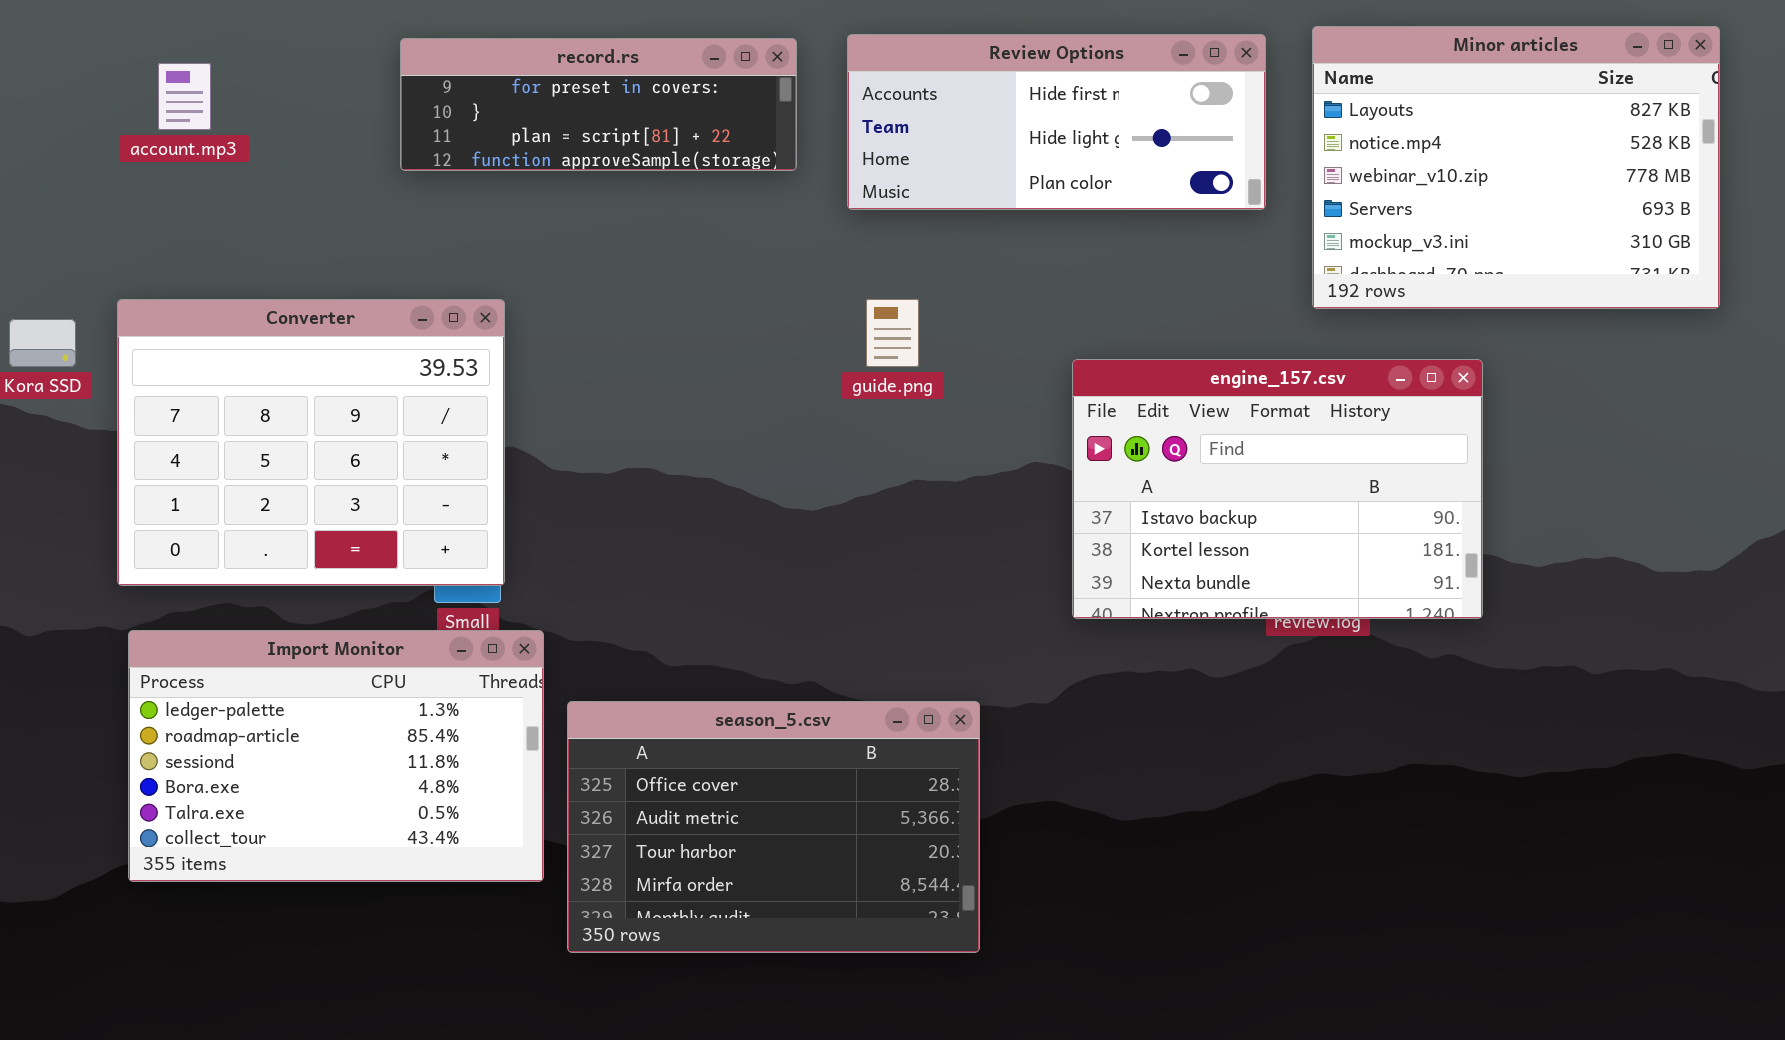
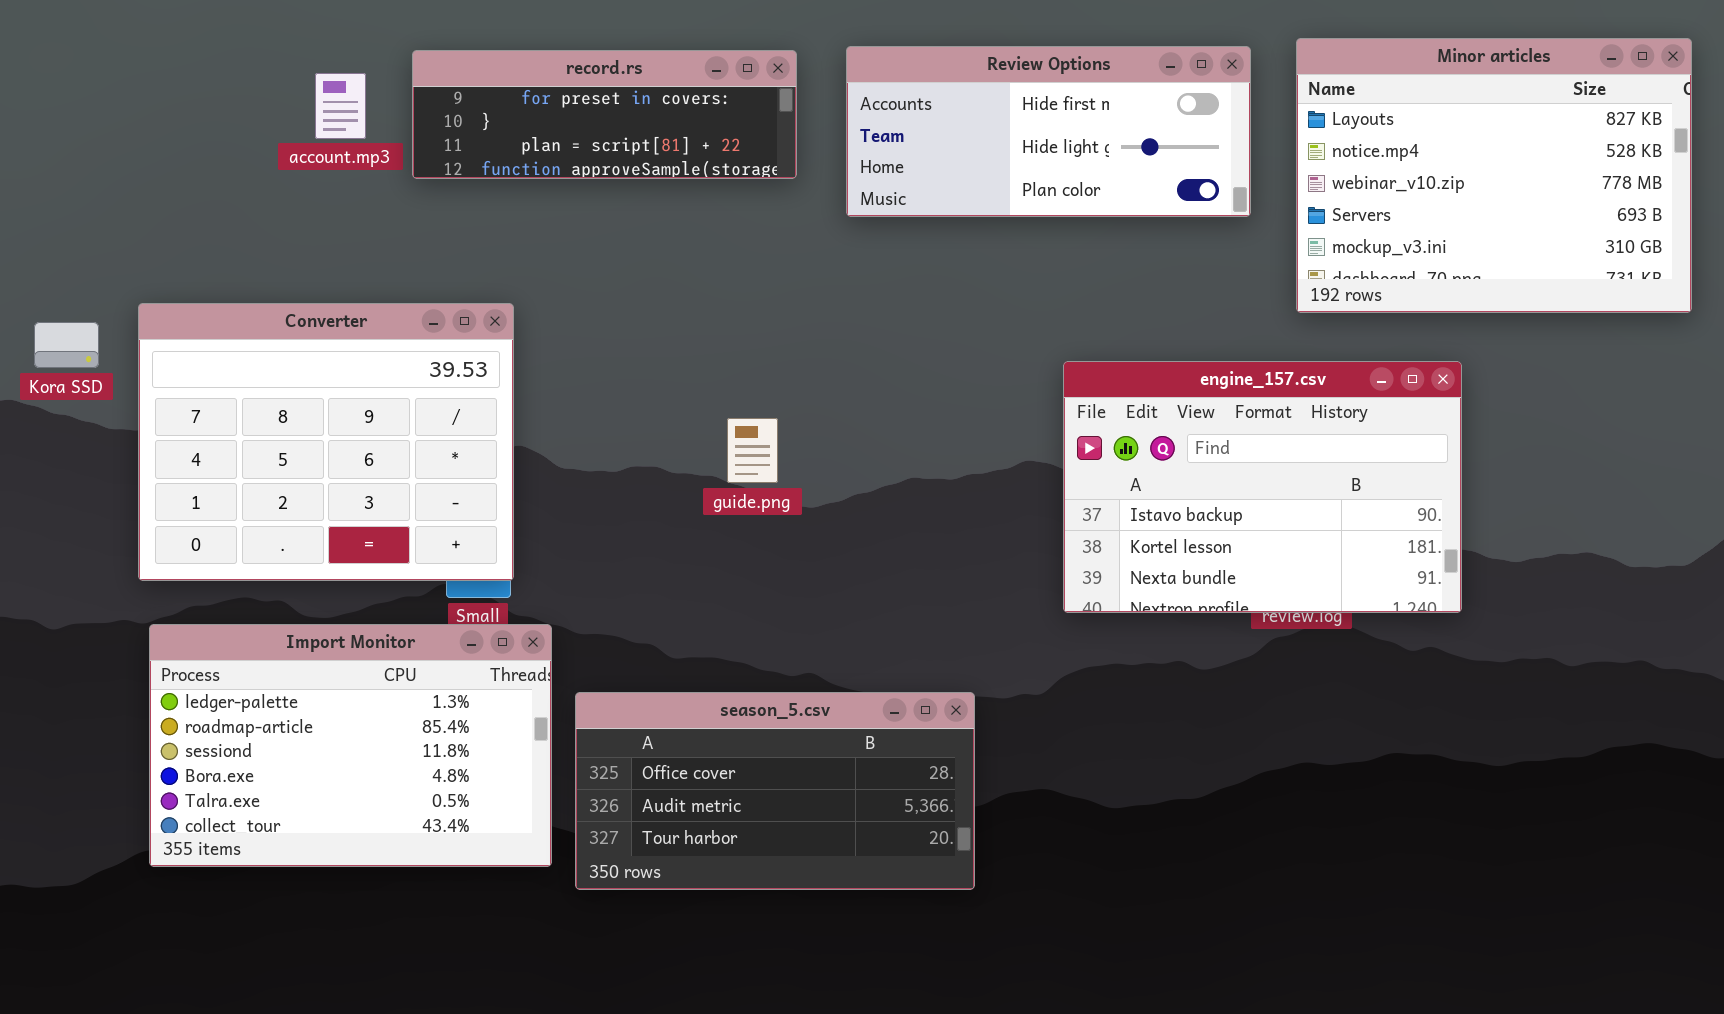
account.mp3: [158,63,211,130] -> [315,73,366,139], moved
guide.png: [866,299,919,367] -> [727,418,778,483], moved
season_5.csv: [567,701,980,953] -> [575,692,975,890], resized

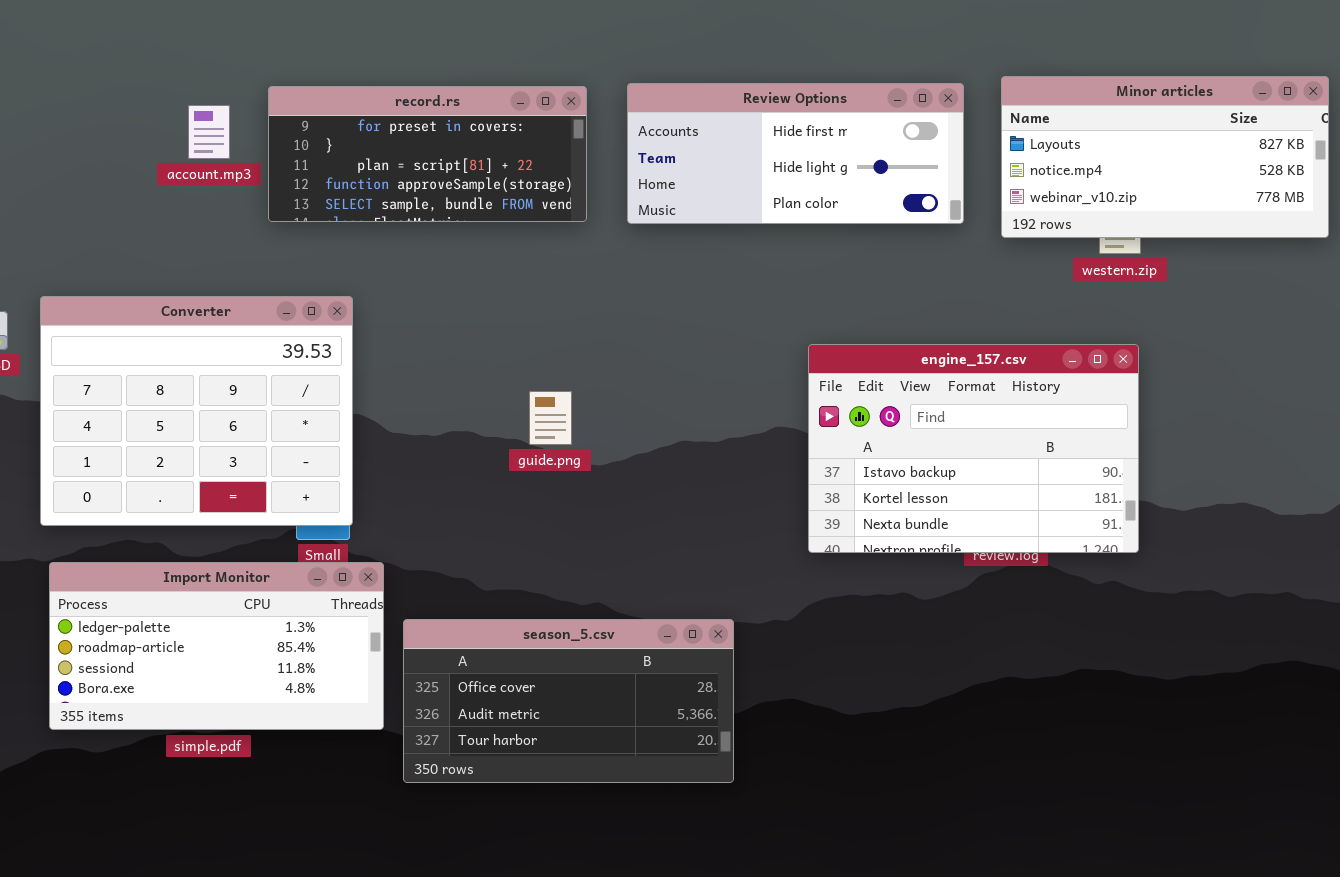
Minor articles: [1296,38,1692,313] -> [1001,76,1329,238], resized
record.rs: [412,50,797,179] -> [268,86,587,222], resized
Import Monitor: [149,624,552,867] -> [49,562,384,730], resized

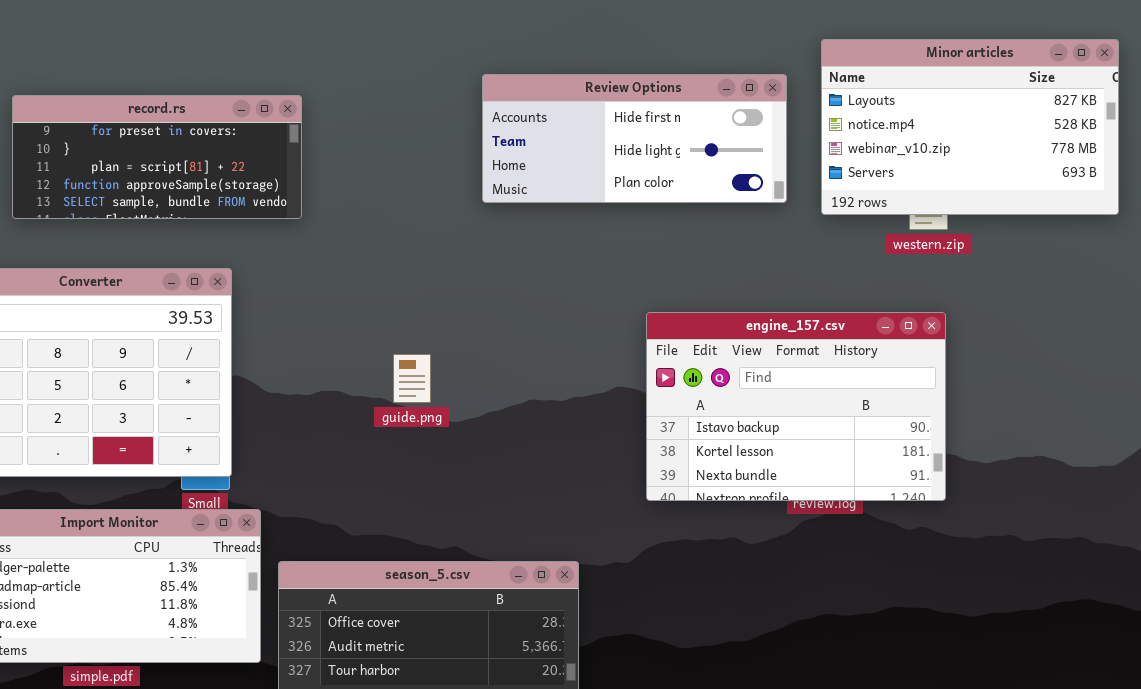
Minor articles: [1001,76,1329,238] -> [821,39,1119,215], resized
record.rs: [268,86,587,222] -> [12,95,302,219], moved

